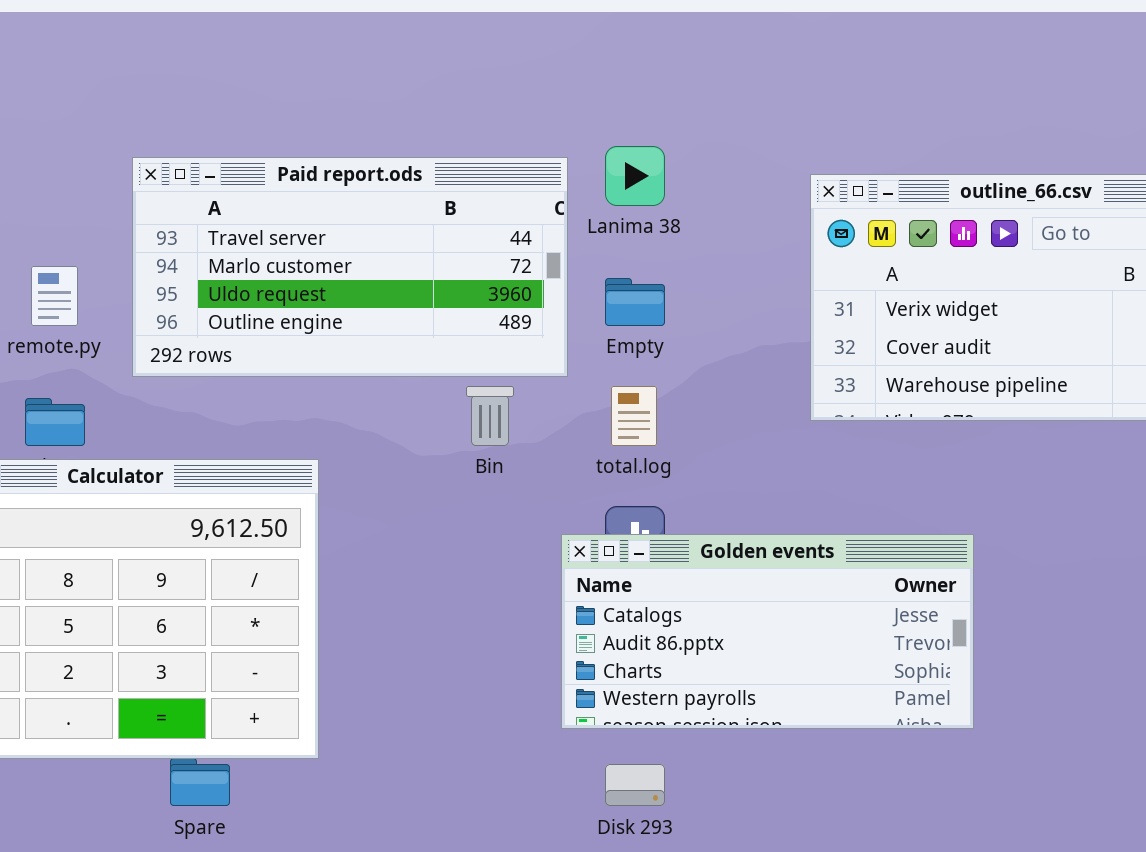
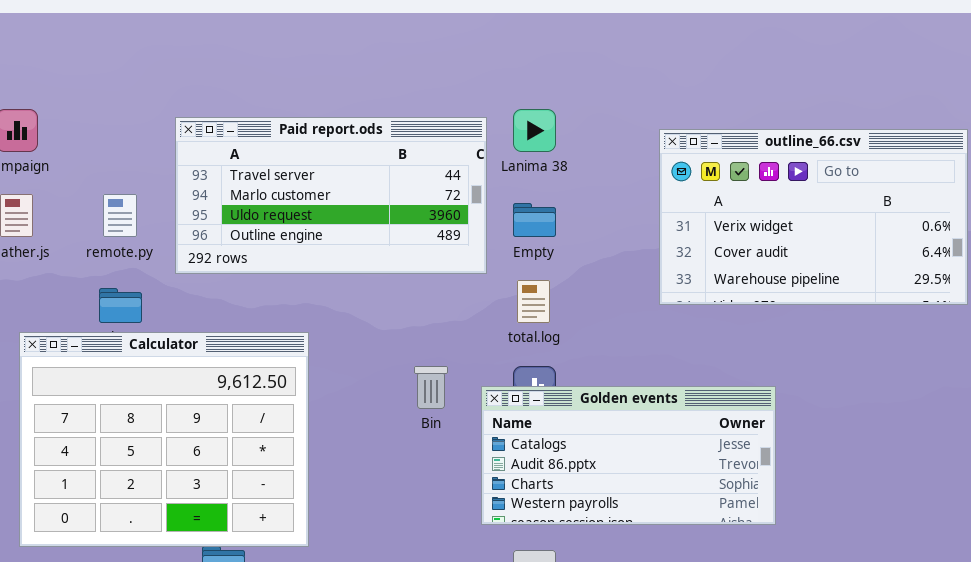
Bin: [466,386,514,446] -> [414,366,448,409], moved

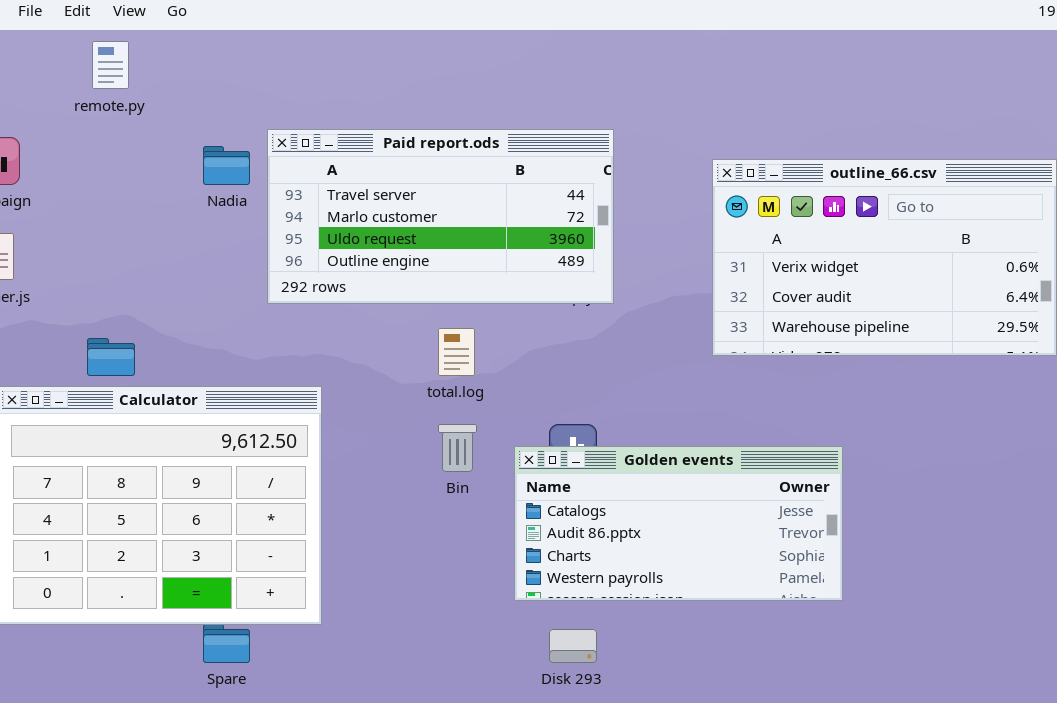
Paid report.ods: [175,117,487,274] -> [267,129,614,304], moved
remote.py: [103,194,137,237] -> [92,41,129,89], moved
total.log: [517,280,550,323] -> [438,328,475,376], moved

